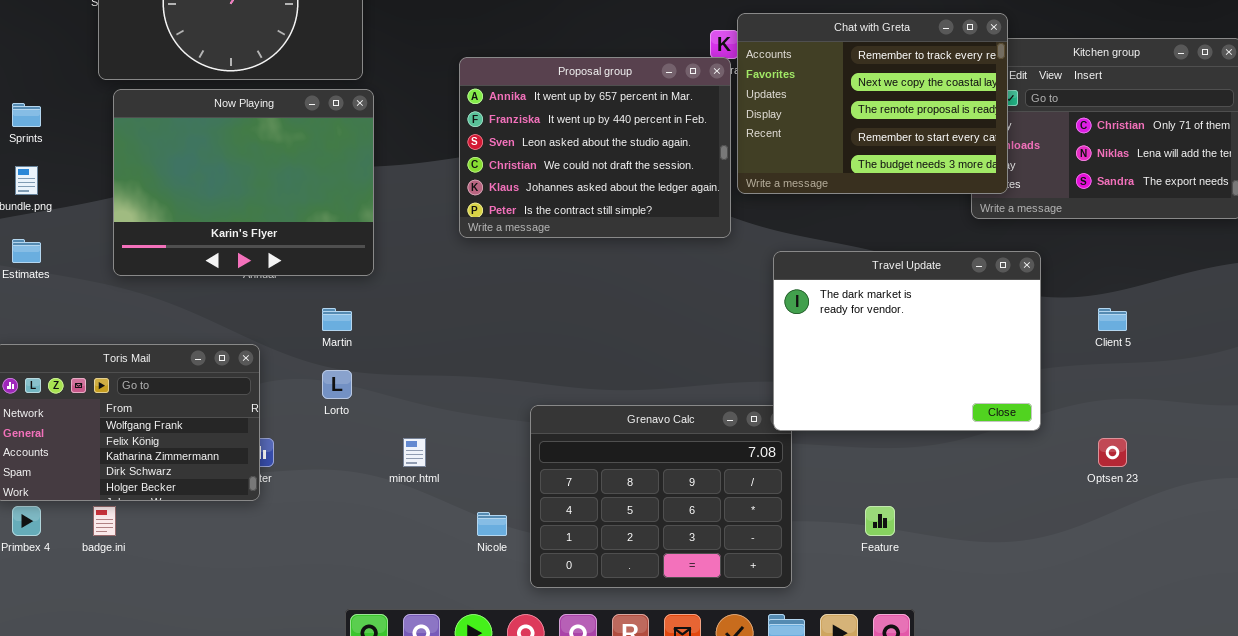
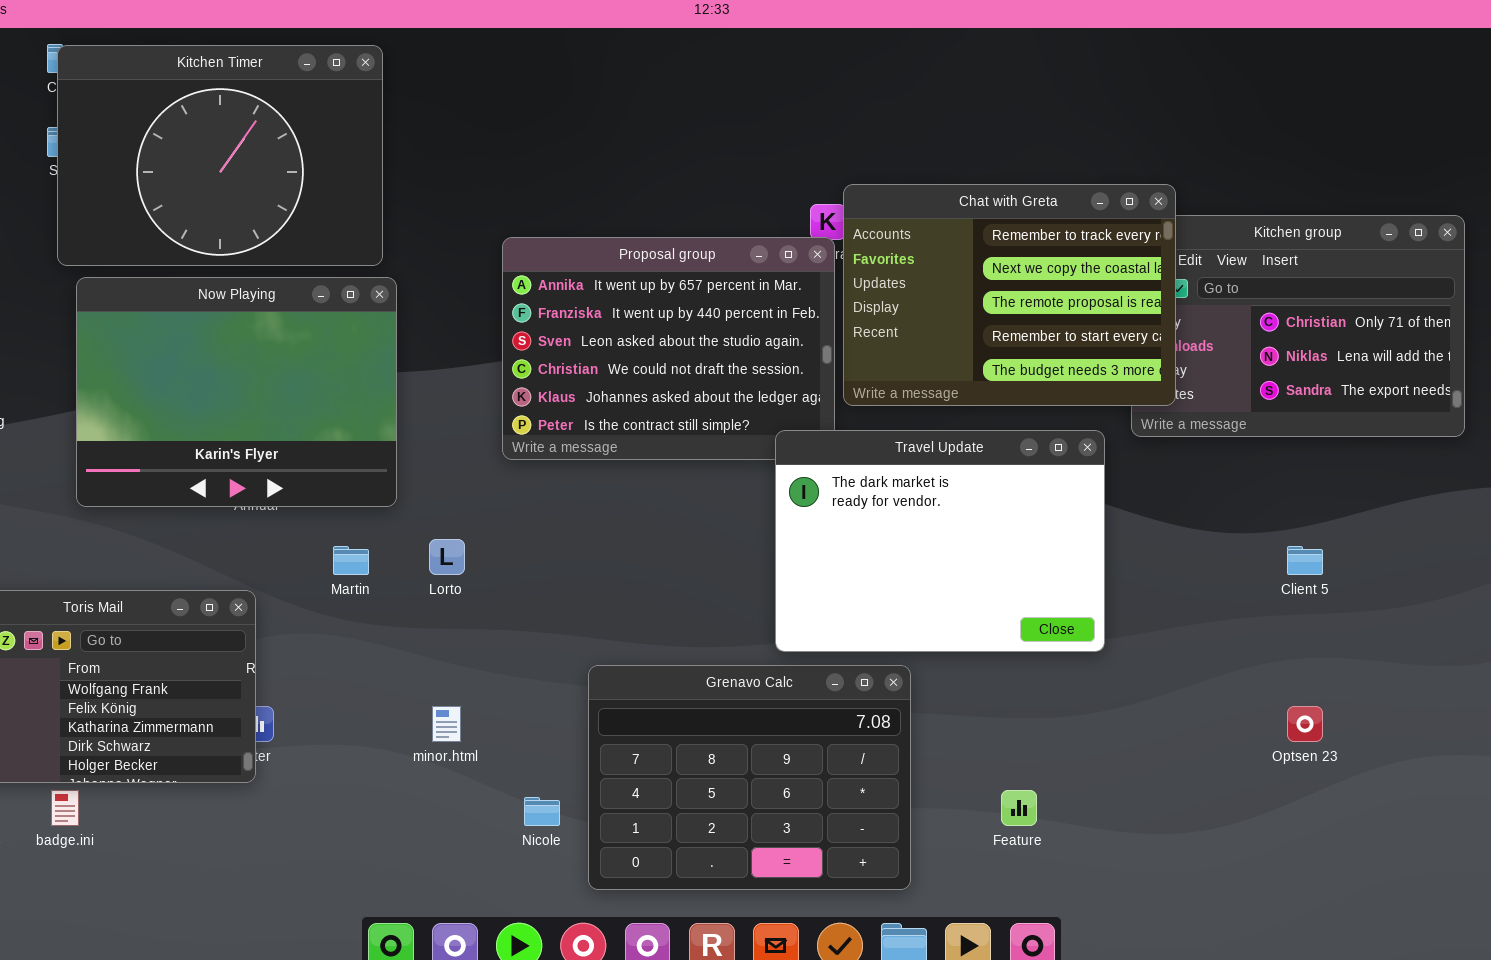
Travel Update: [773,251,1041,431] -> [775,430,1105,652], moved
Lorto: [322,370,352,399] -> [429,539,465,575], moved

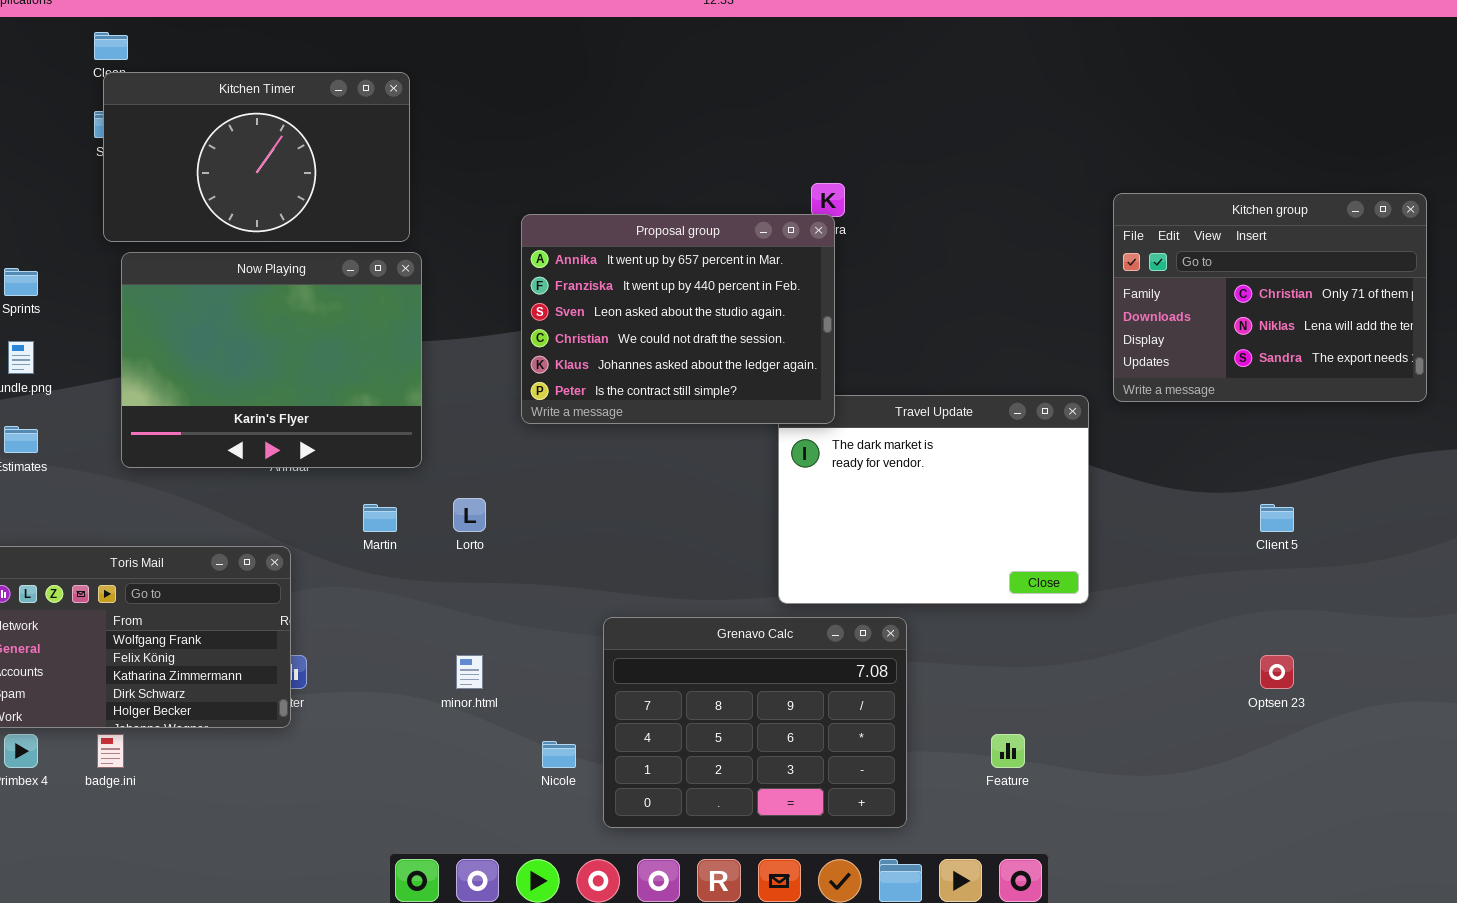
Kitchen Timer: [57,45,383,266] -> [103,72,410,242], resized
Chat with Greta: [843,184,1176,406] -> none, closed
Proposal group: [502,237,835,460] -> [521,214,835,424], raised

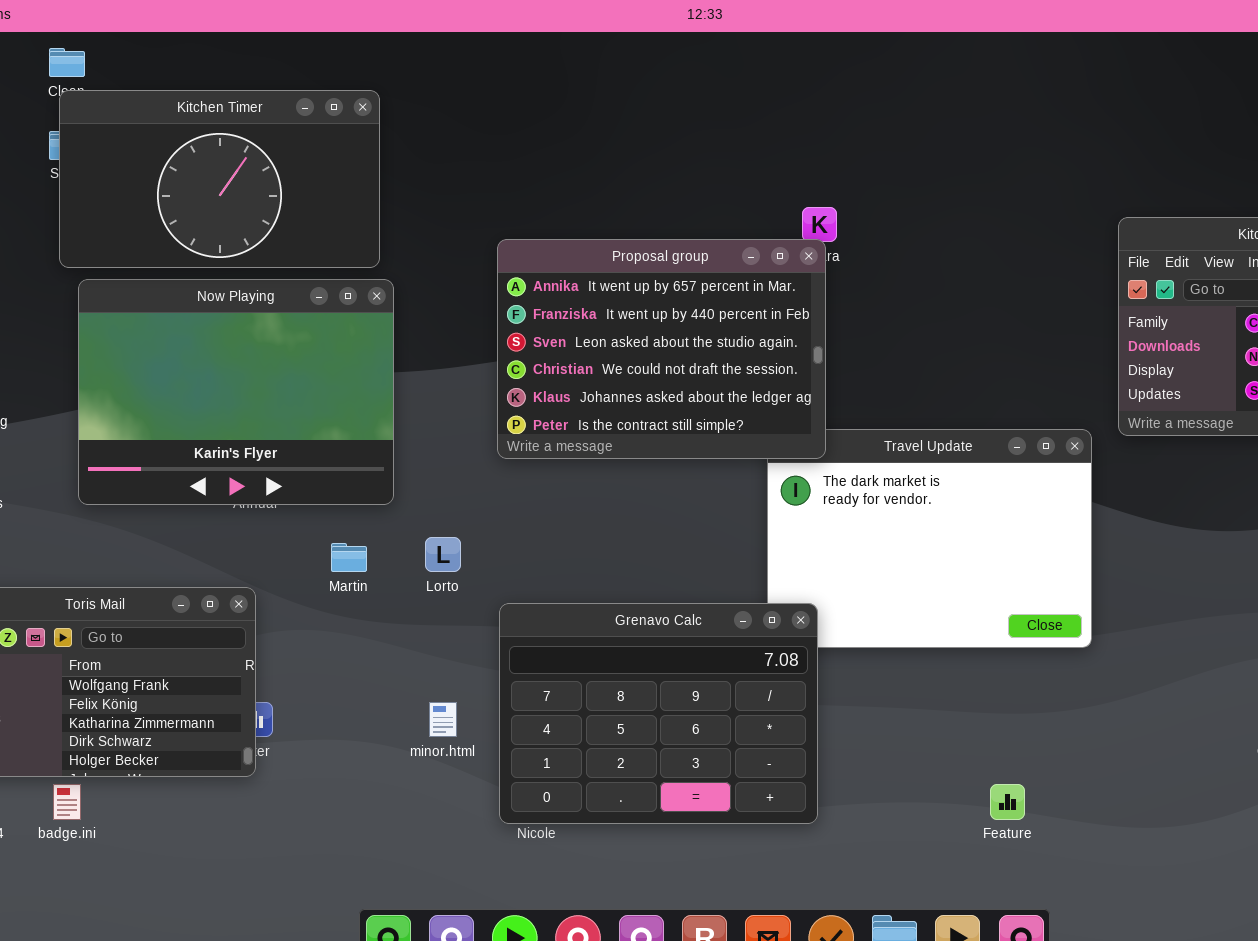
Grenavo Calc: [603,617,907,828] -> [499,603,818,824], moved

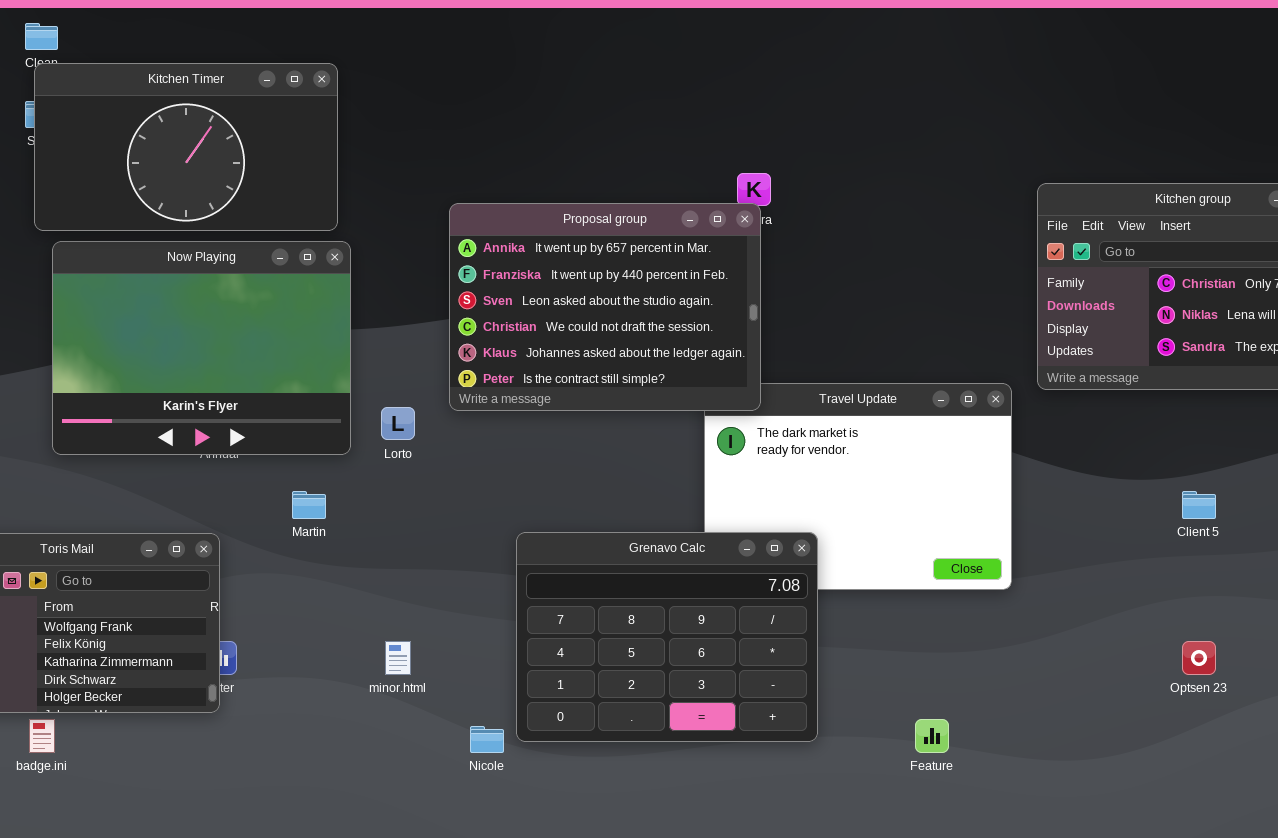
Lorto: [425,537,461,572] -> [381,407,415,440], moved
Grenavo Calc: [499,603,818,824] -> [516,532,818,742], moved

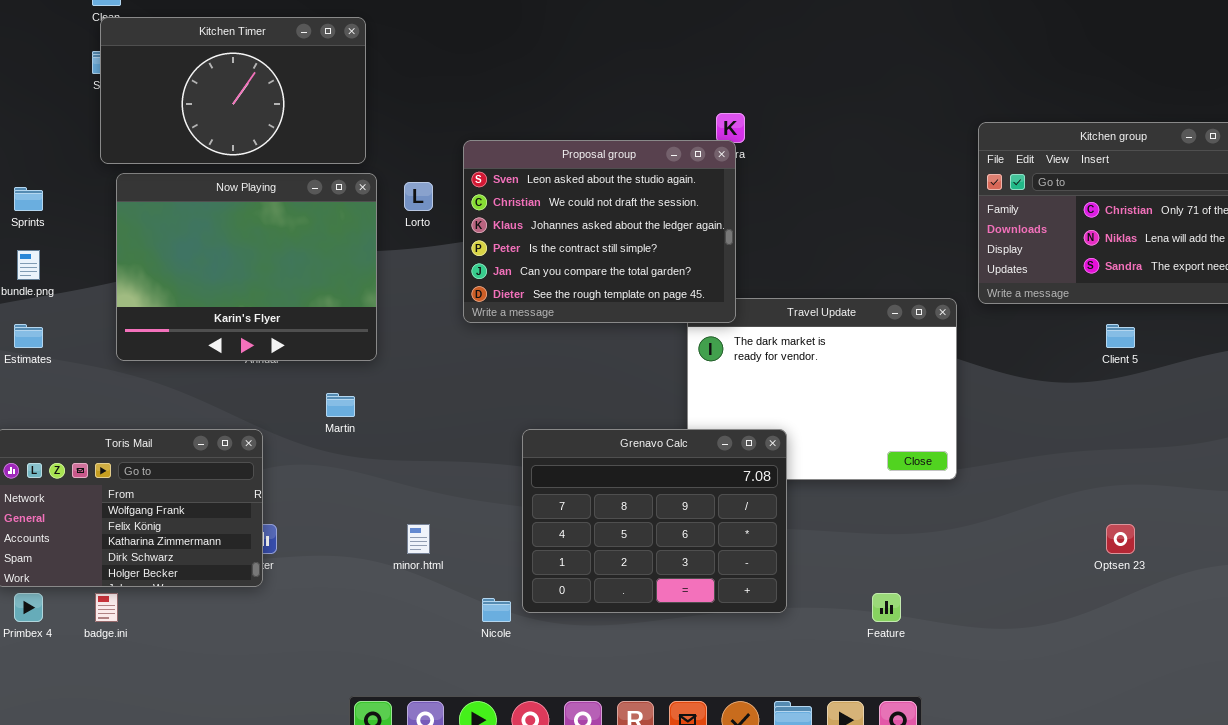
Proposal group: [449,203,761,411] -> [463,140,736,323], scrolled down 2 rows
Lorto: [381,407,415,440] -> [404,182,433,211], moved
Client 5: [1182,491,1216,519] -> [1106,324,1135,348], moved

